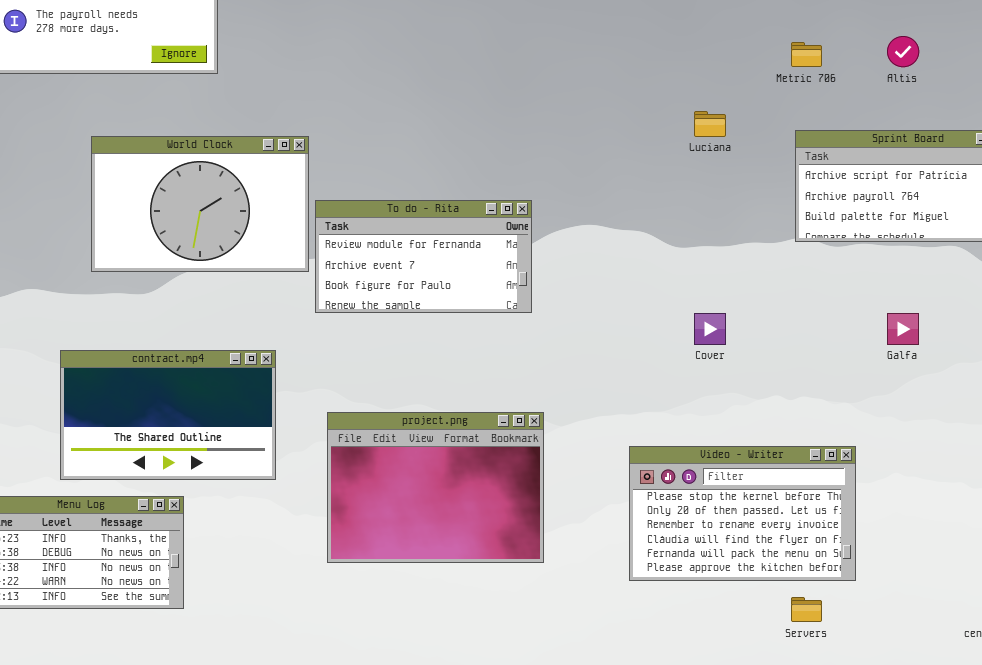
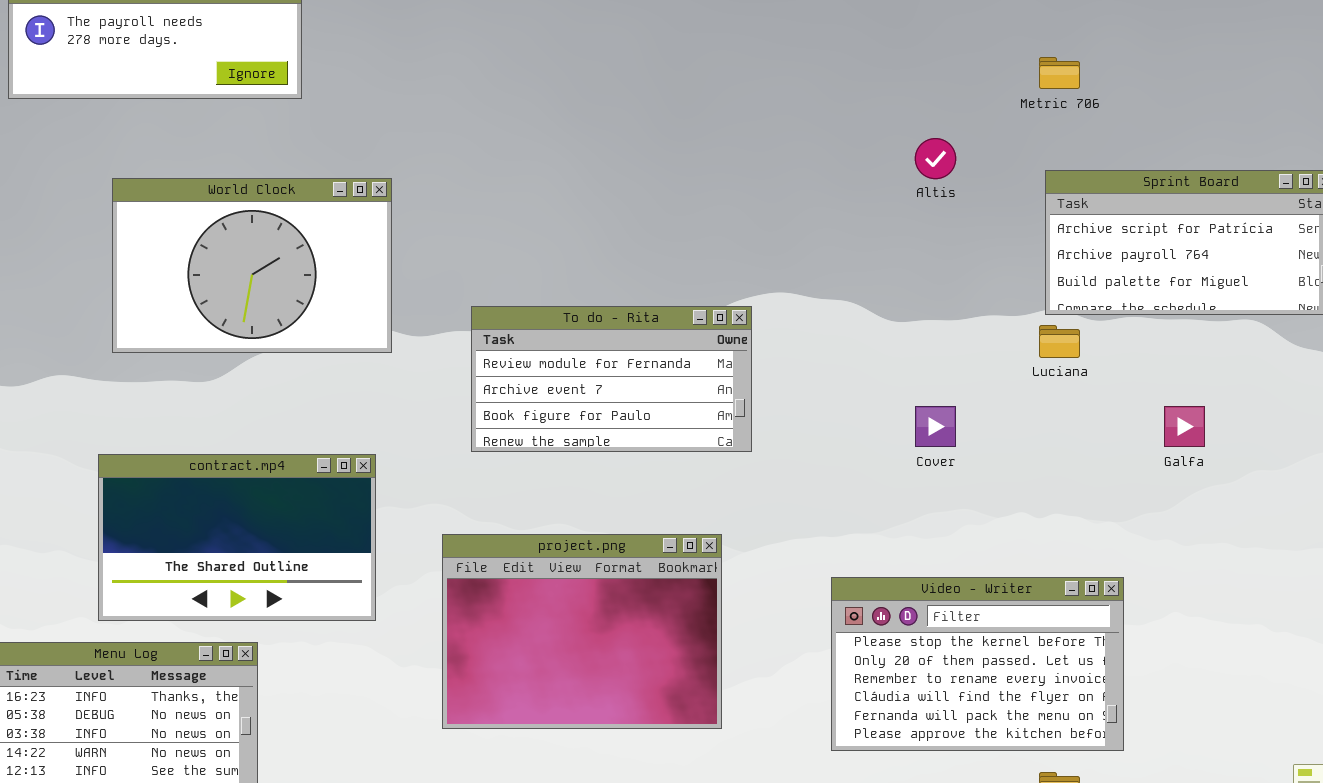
Altis: [887,36,919,67] -> [915,138,956,179], moved
Luciana: [694,111,726,137] -> [1039,325,1080,358], moved
World Clock: [91,136,309,272] -> [112,178,392,353], moved
To do - Rita: [315,200,532,313] -> [471,306,752,452], moved

